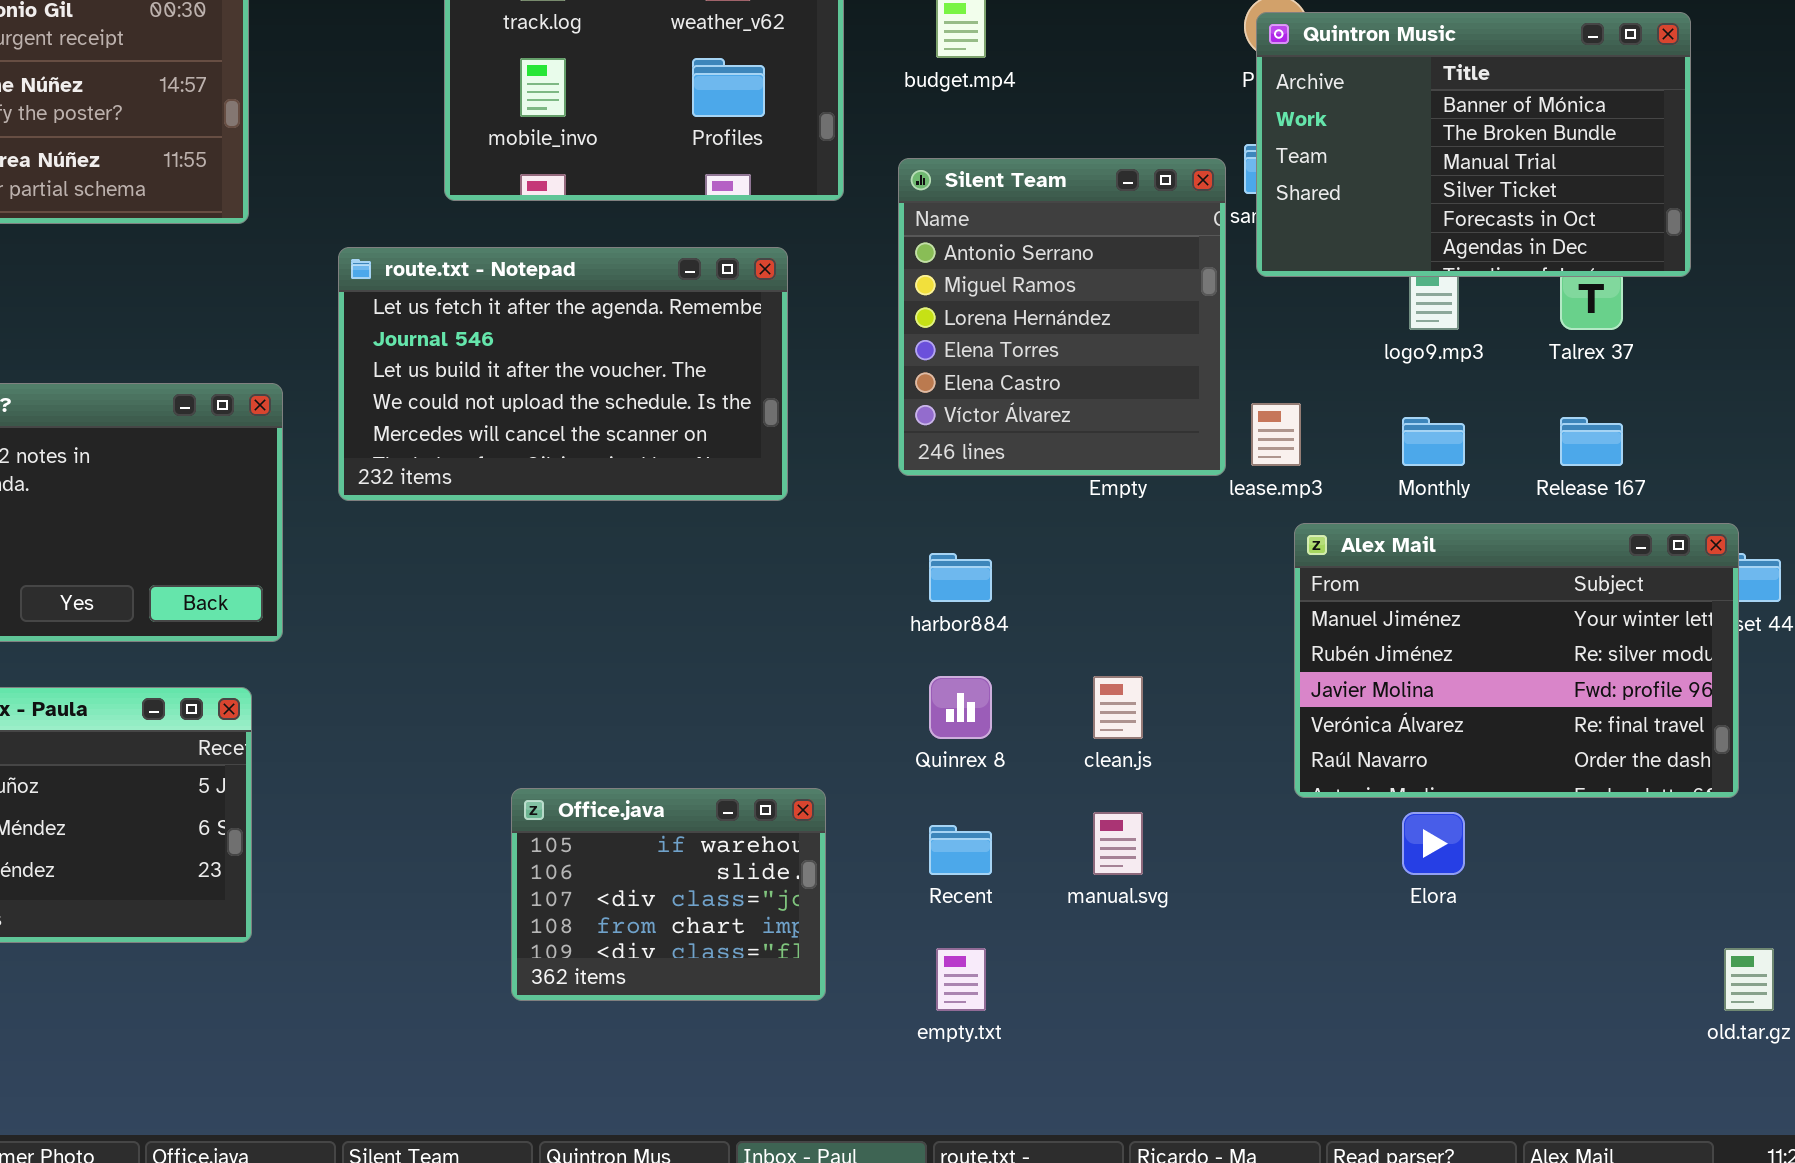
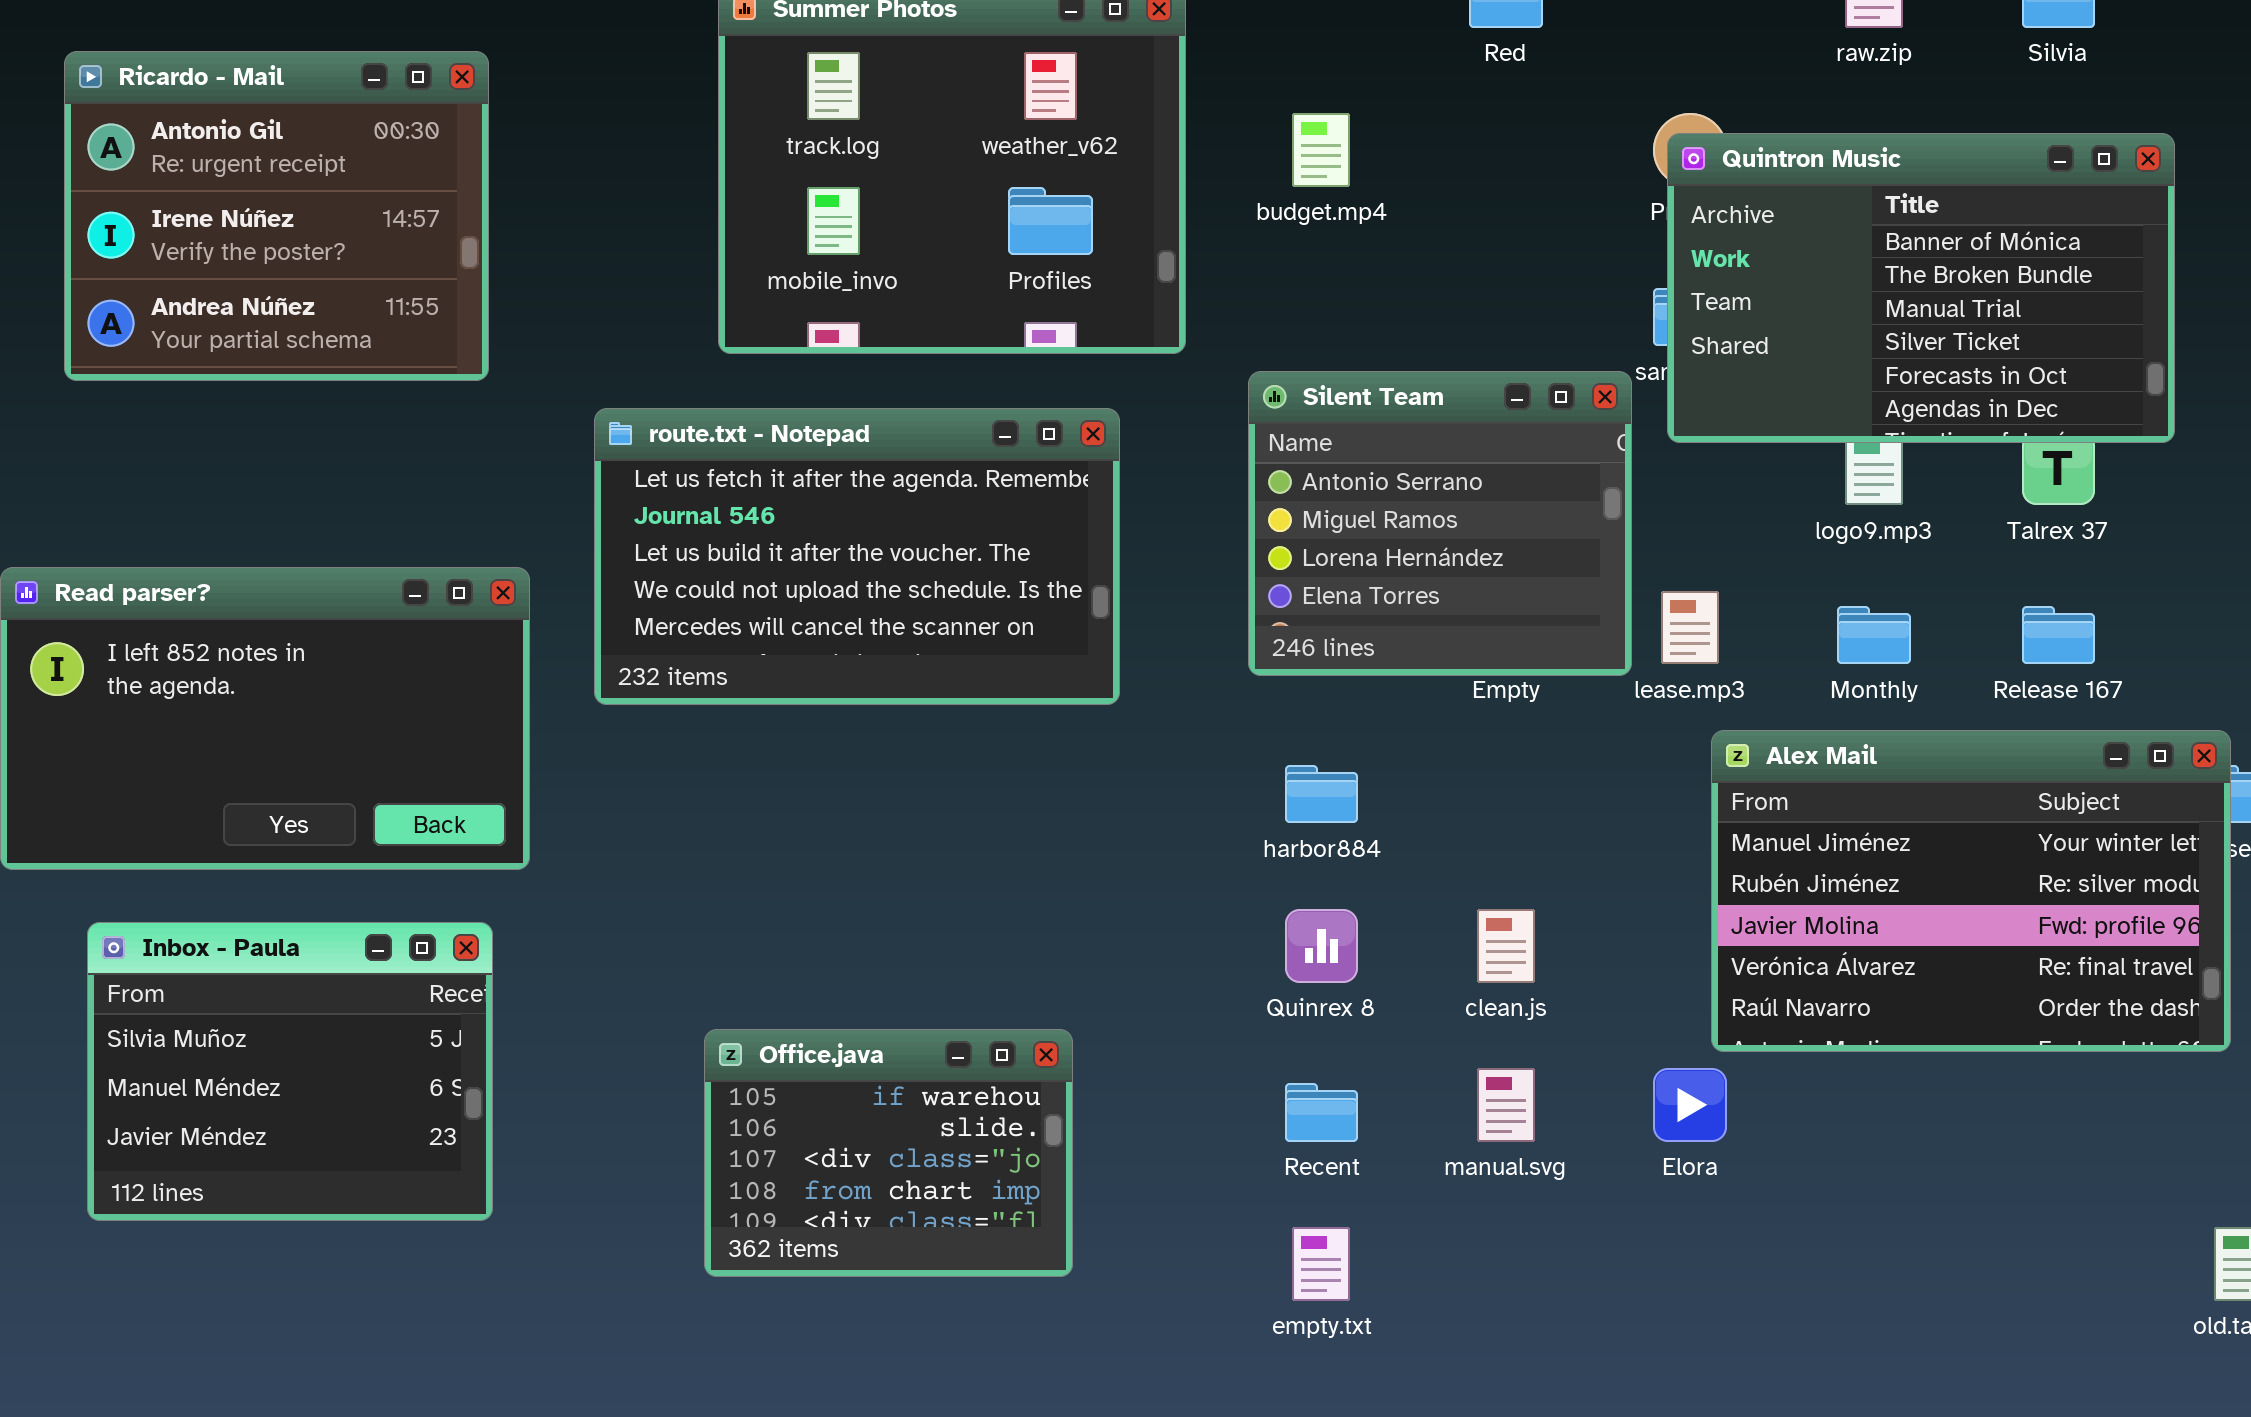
Silent Team: [898,158,1226,476] -> [1248,371,1632,676], resized
Office.java: [511,788,826,1001] -> [704,1029,1073,1277], moved
Elora: [1402,812,1465,875] -> [1653,1068,1727,1142], moved

